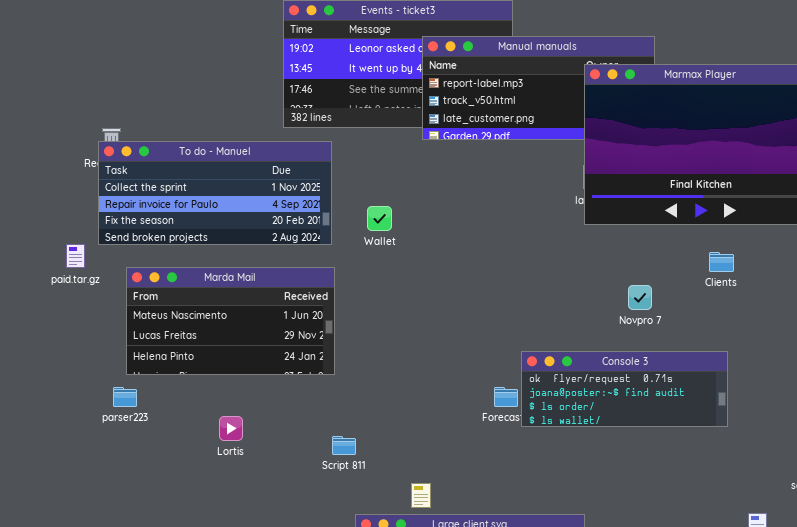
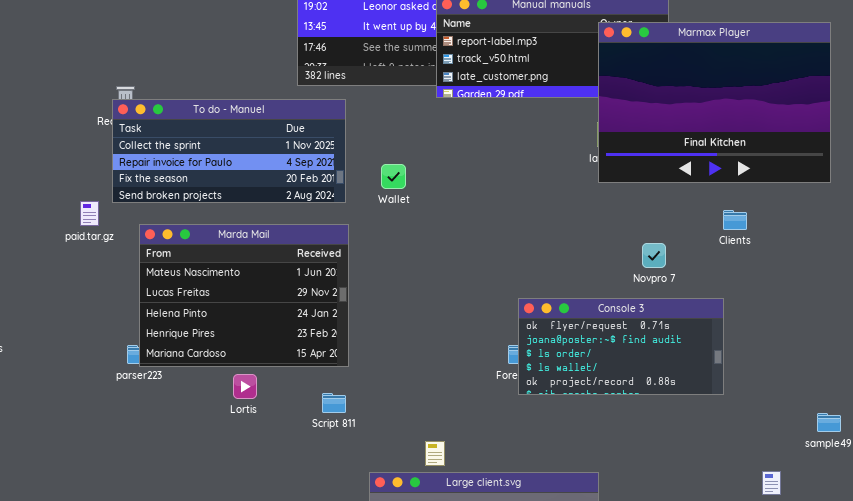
Marda Mail: [126,267,335,375] -> [139,224,349,367], resized
Console 3: [521,351,728,427] -> [518,298,724,395], moved, resized
Script 811: [332,436,356,455] -> [322,393,346,413], moved

